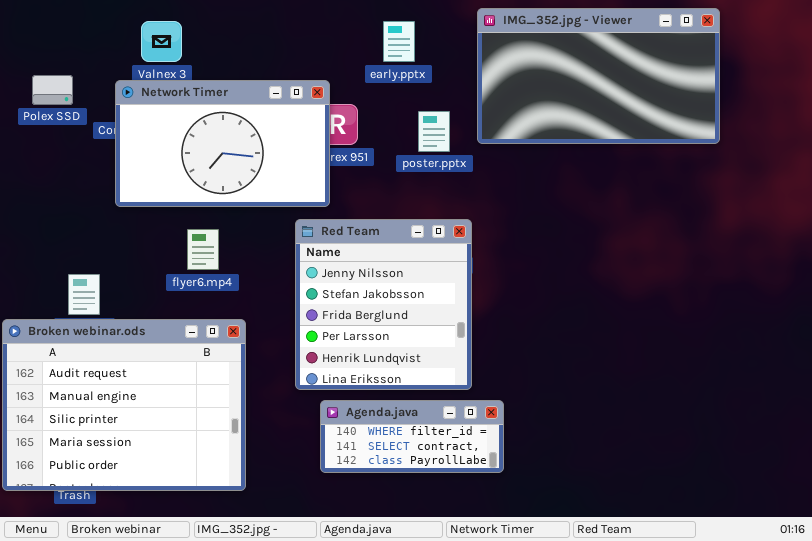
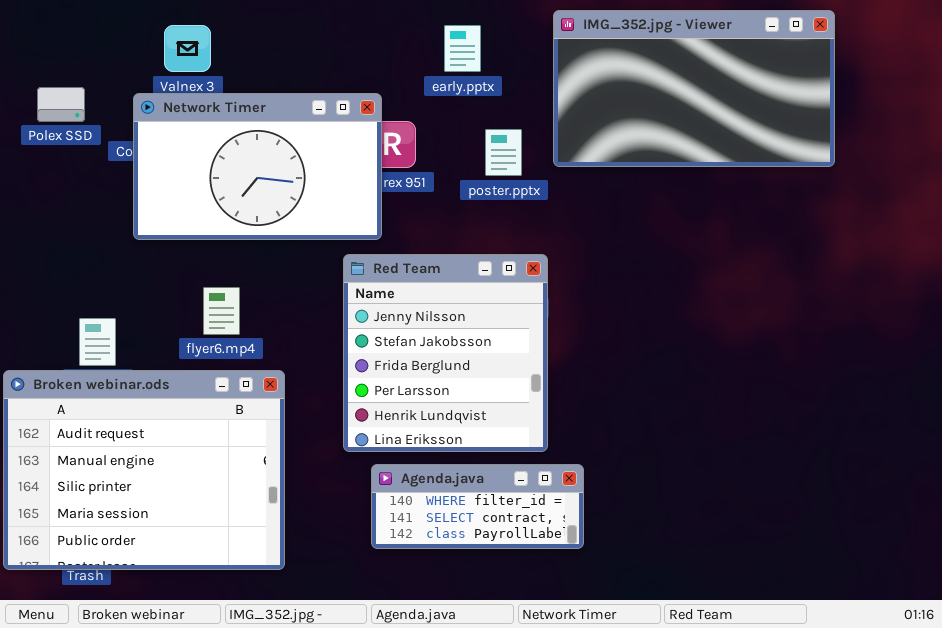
flyer6.mp4: [187,229,219,270] -> [203,287,240,335], moved

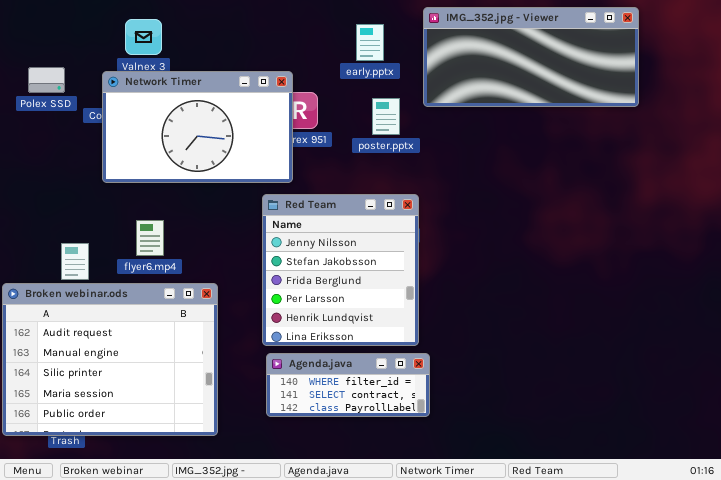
IMG_352.jpg - Viewer: [553,10,835,167] -> [423,7,639,107], resized
early.pptx: [444,25,481,72] -> [356,24,384,61], moved
flyer6.mp4: [203,287,240,335] -> [136,220,164,256], moved
Agenda.java: [371,464,584,549] -> [266,353,430,417], moved

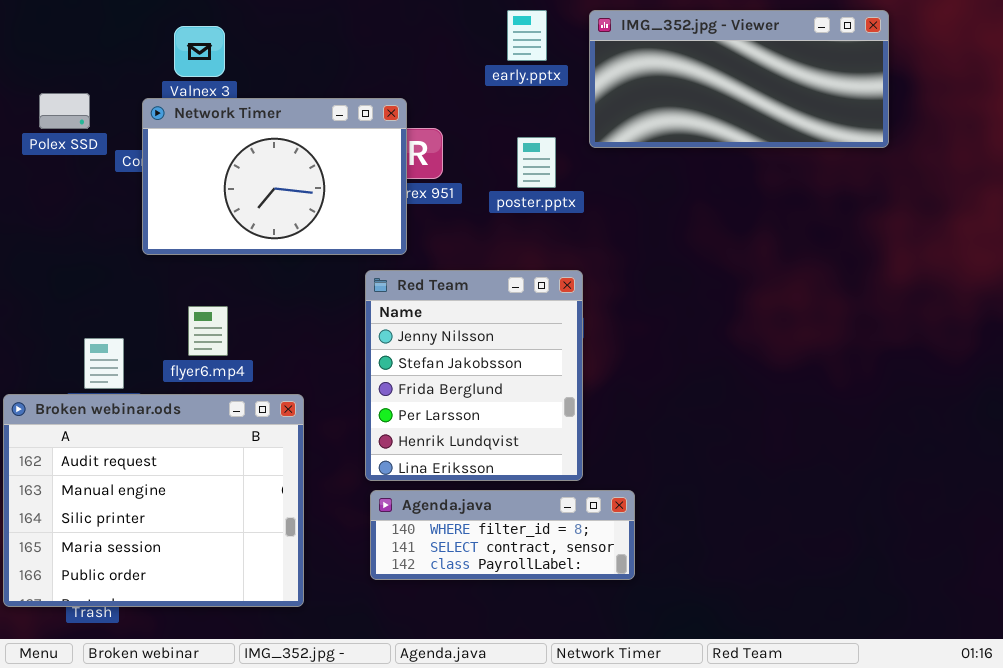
early.pptx: [356,24,384,61] -> [507,10,547,61], moved
Agenda.java: [266,353,430,417] -> [370,490,635,580], resized

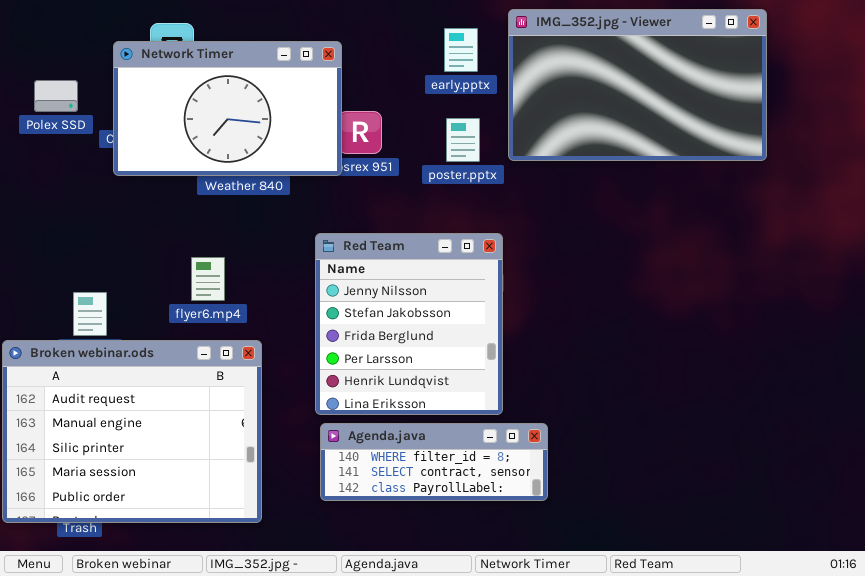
early.pptx: [507,10,547,61] -> [444,28,478,72], moved
IMG_352.jpg - Viewer: [589,10,889,148] -> [508,9,767,161], resized
Network Timer: [142,98,407,255] -> [113,41,342,176], moved
flyer6.mp4: [188,306,228,356] -> [191,257,225,301], moved

